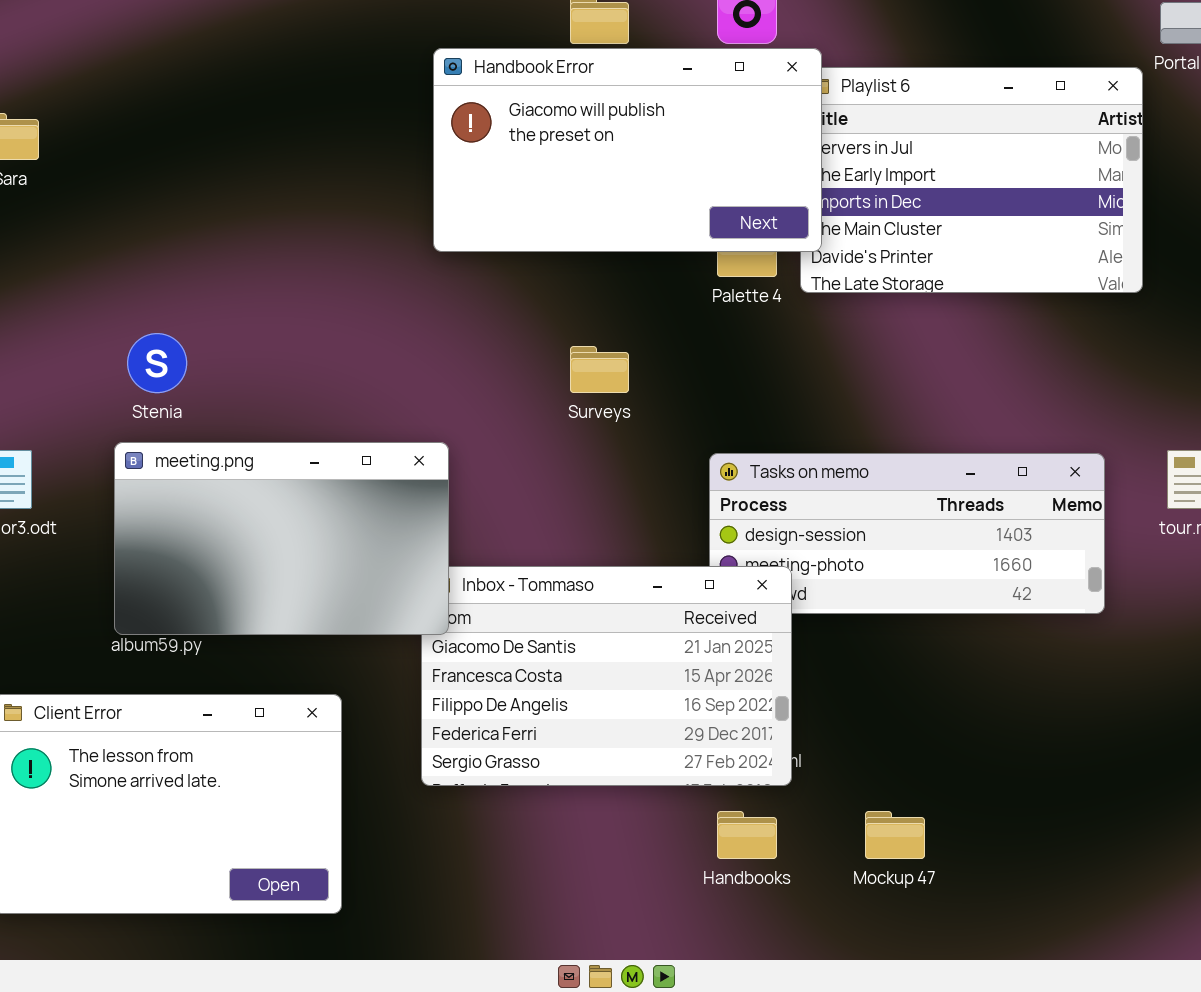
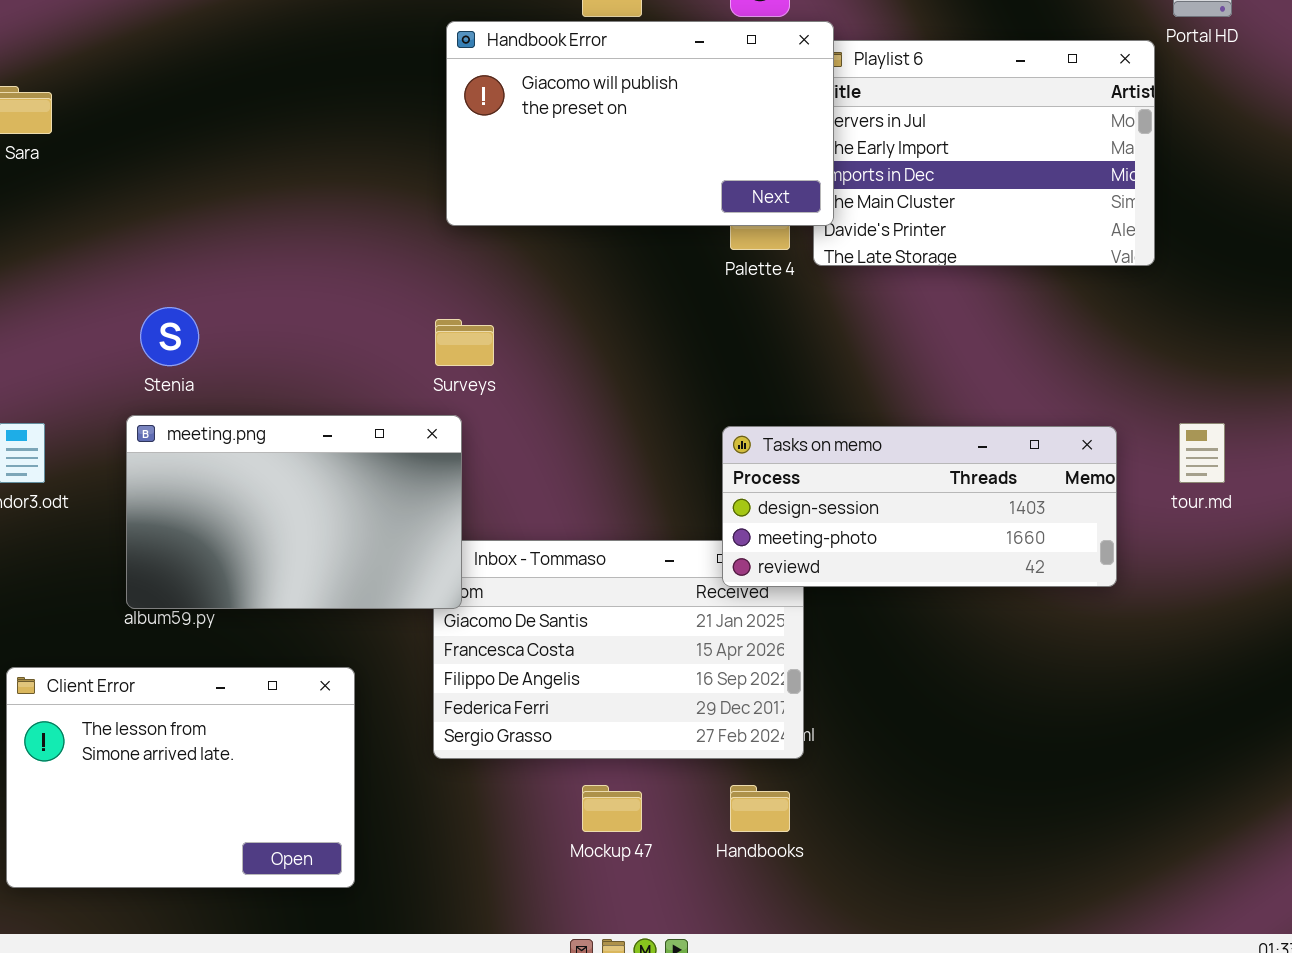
Surveys: [570,346,629,393] -> [435,319,494,366], moved
Tasks on memo: [709,453,1105,614] -> [722,426,1117,587], raised
Mockup 47: [865,811,925,859] -> [582,785,642,832], moved

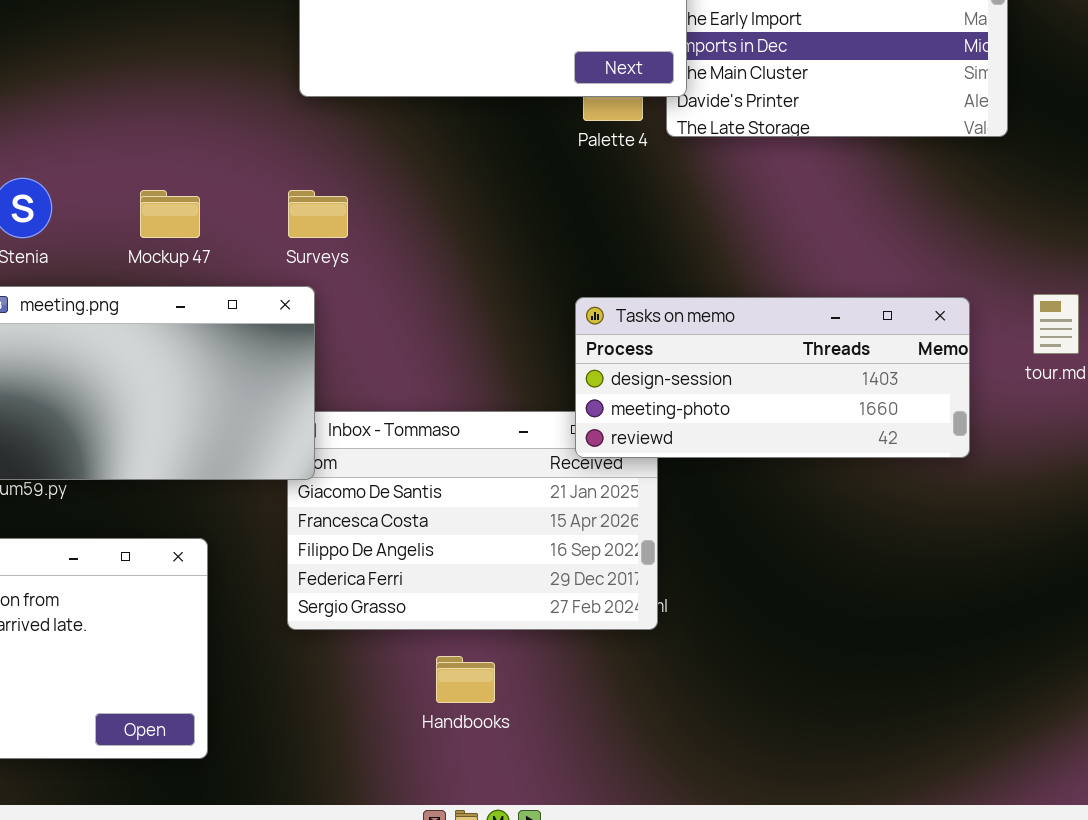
Mockup 47: [582,785,642,832] -> [140,190,200,238], moved
Handbooks: [730,785,790,832] -> [436,656,495,703], moved

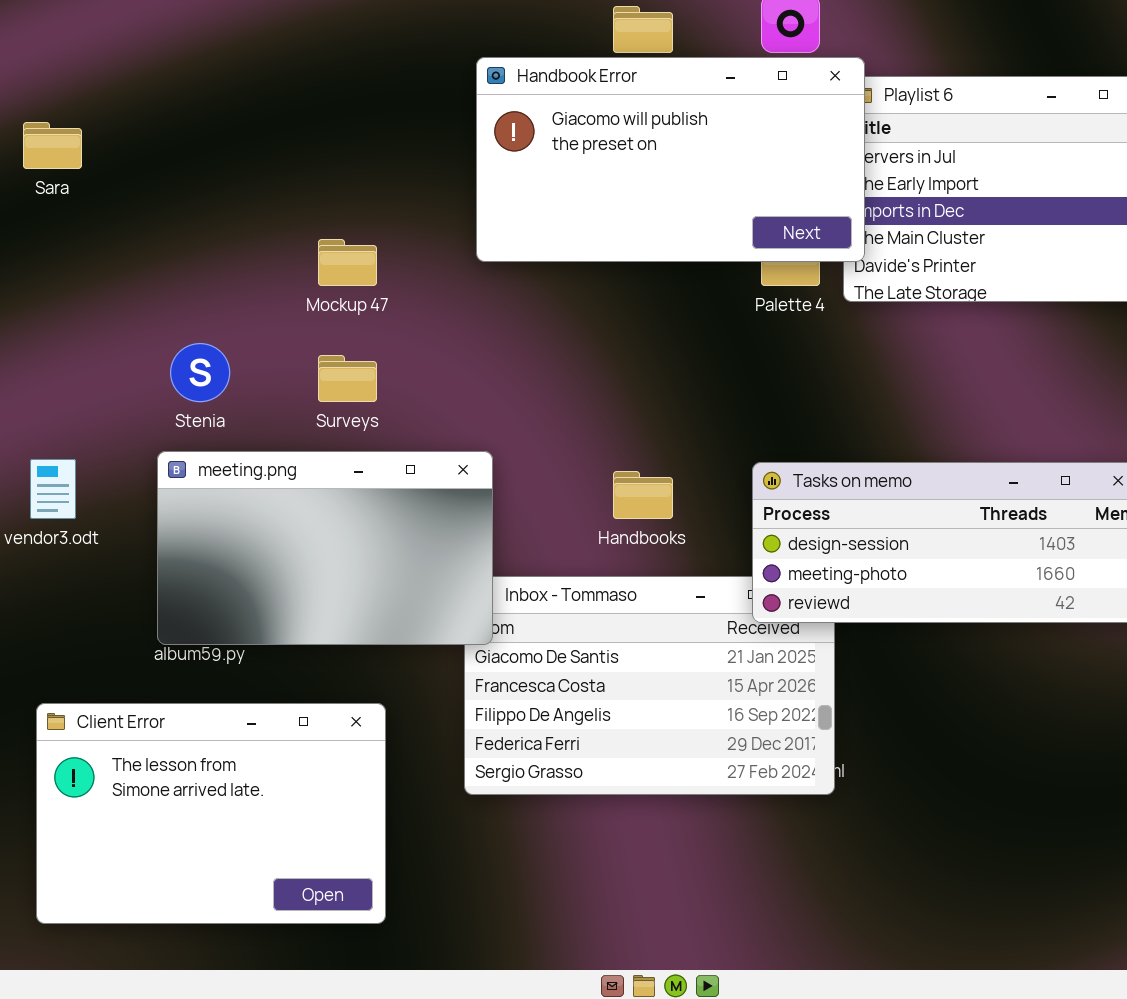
Mockup 47: [140,190,200,238] -> [318,239,377,286], moved
Surveys: [288,190,348,238] -> [318,355,377,402], moved
Handbooks: [436,656,495,703] -> [613,471,673,519], moved

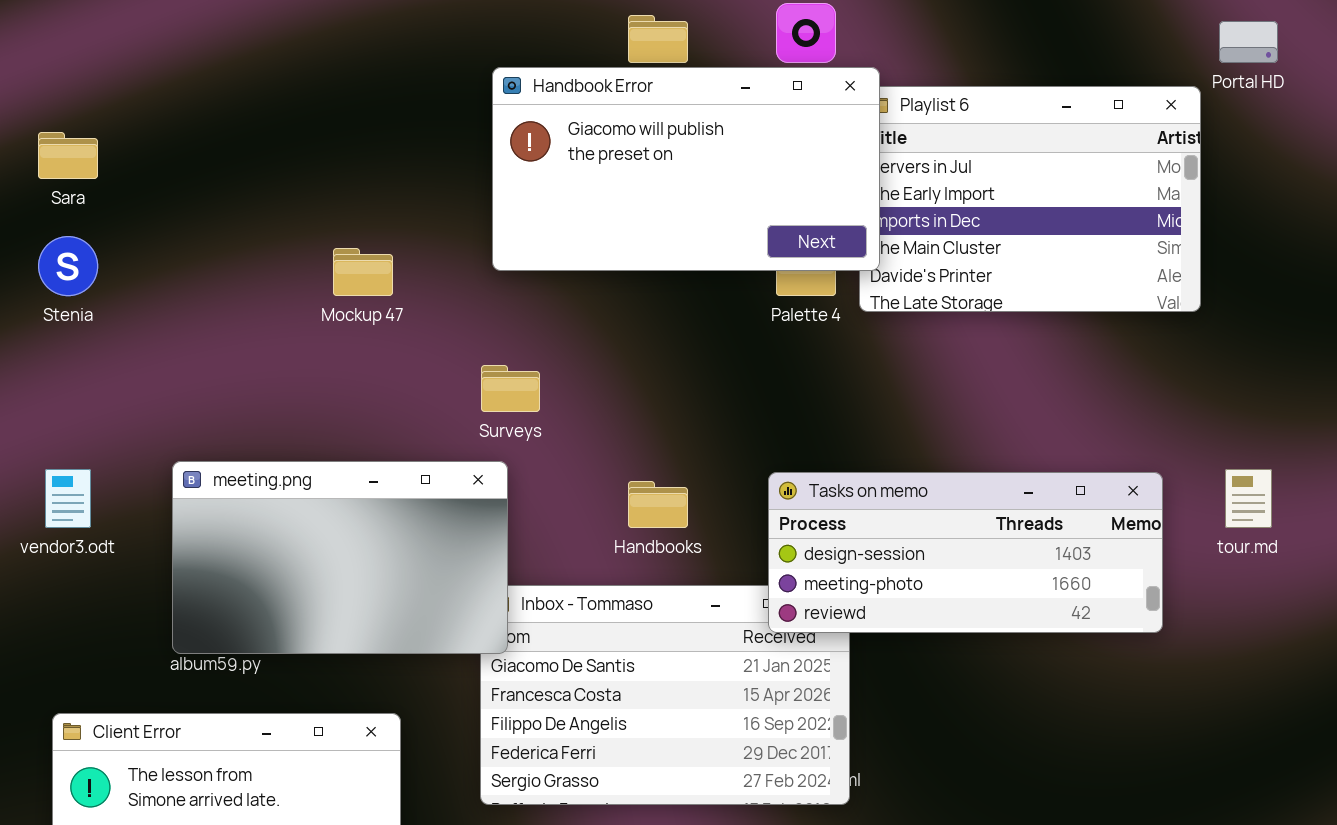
Stenia: [170,343,230,402] -> [38,236,98,296], moved
Surveys: [318,355,377,402] -> [481,365,540,412], moved

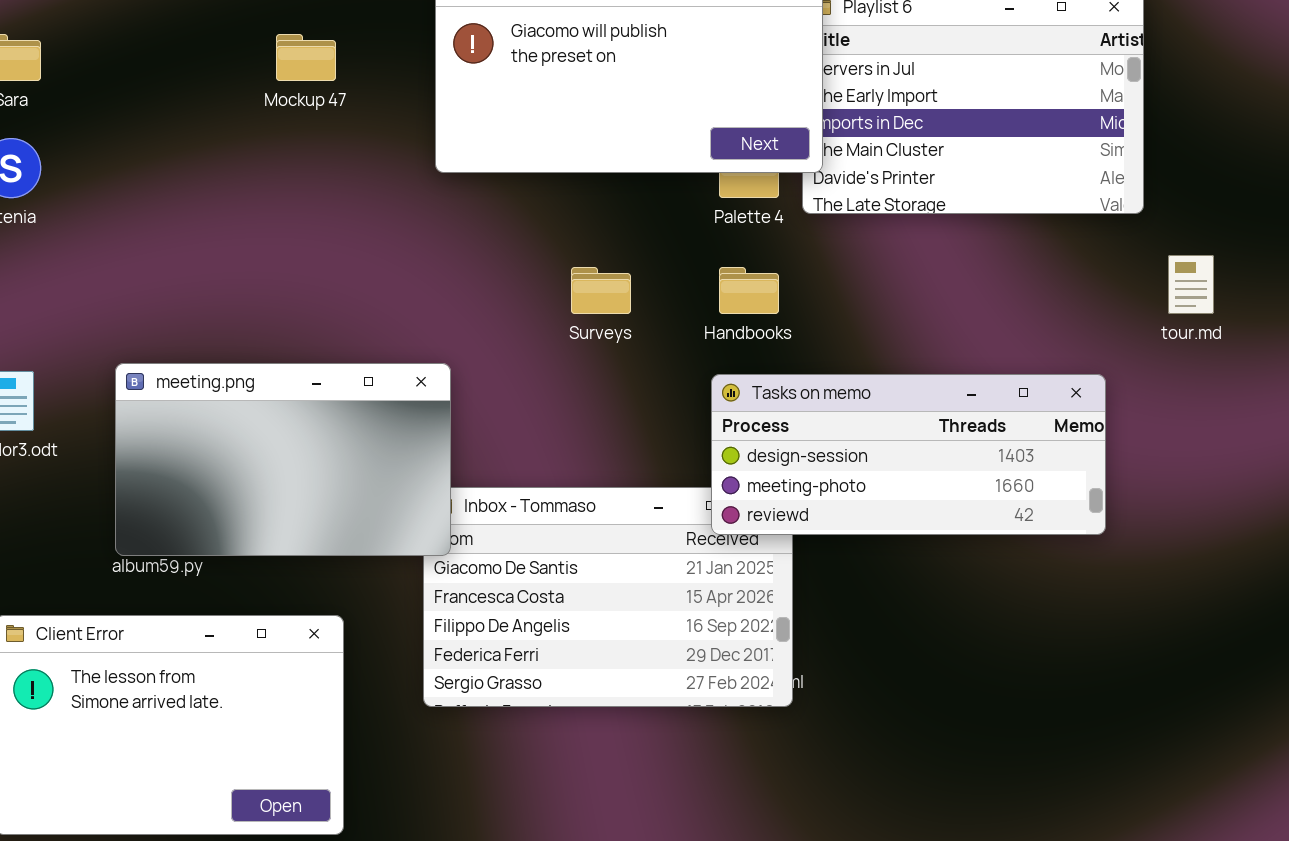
Mockup 47: [333,248,393,296] -> [276,34,336,81], moved
Surveys: [481,365,540,412] -> [571,267,631,314], moved
tour.md: [1225,469,1272,528] -> [1168,255,1214,314], moved
Handbooks: [628,481,688,528] -> [719,267,779,314], moved

